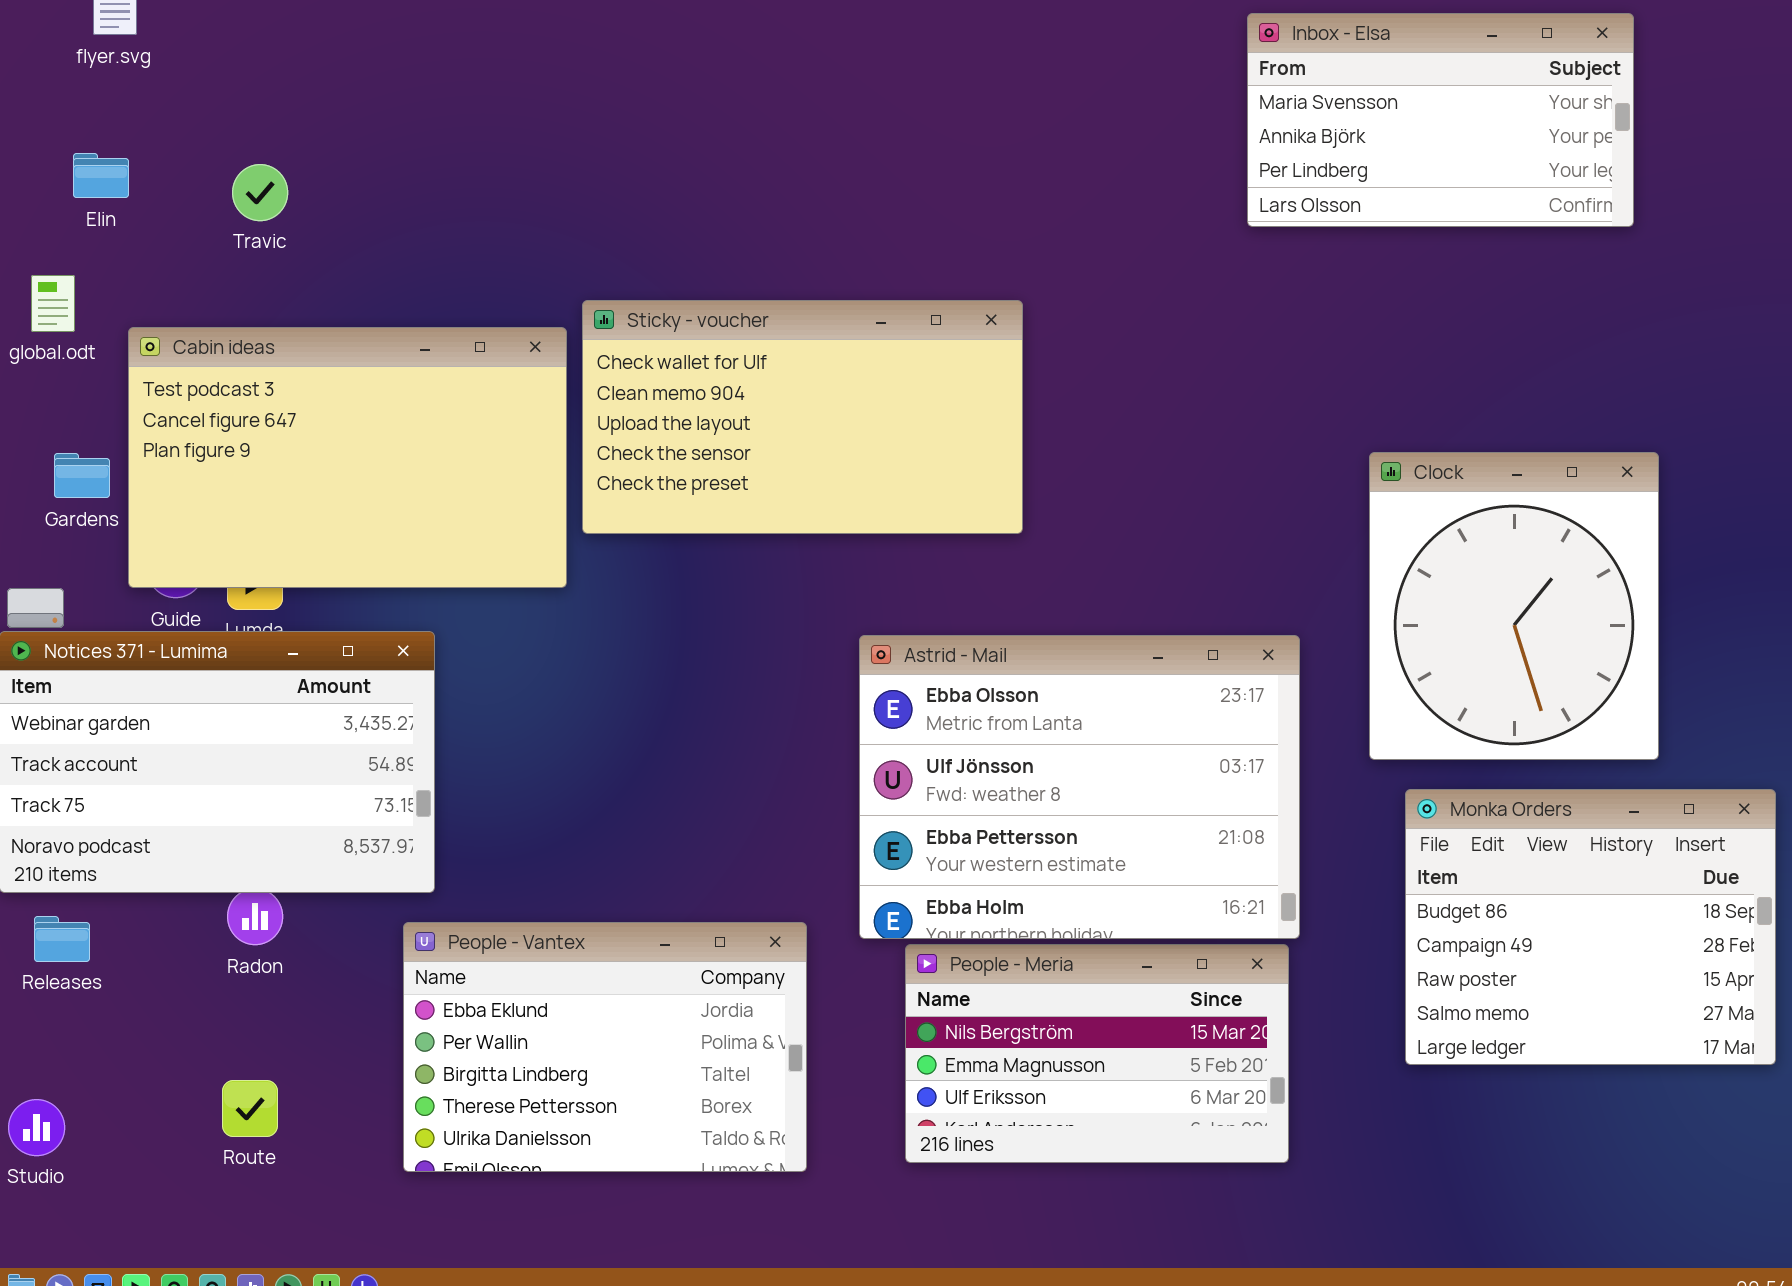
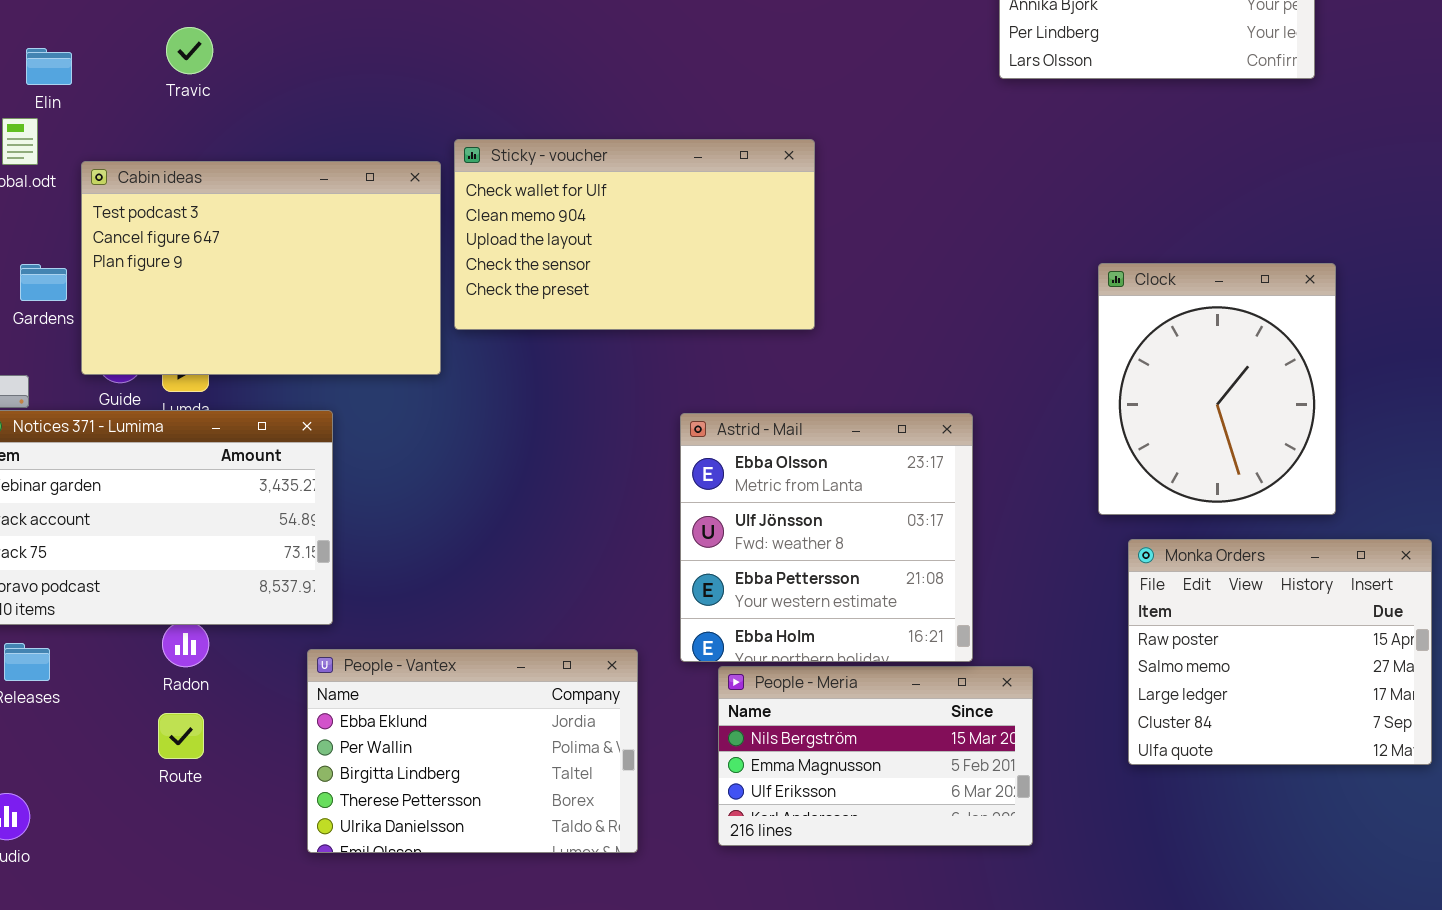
Elin: [73,153,129,198] -> [26,48,72,85], moved
Astrid - Mail: [859,635,1300,939] -> [680,413,973,662], resized
Monka Orders: [1405,789,1776,1065] -> [1128,539,1432,765], scrolled down 2 rows
Route: [222,1080,278,1137] -> [158,713,204,759], moved

